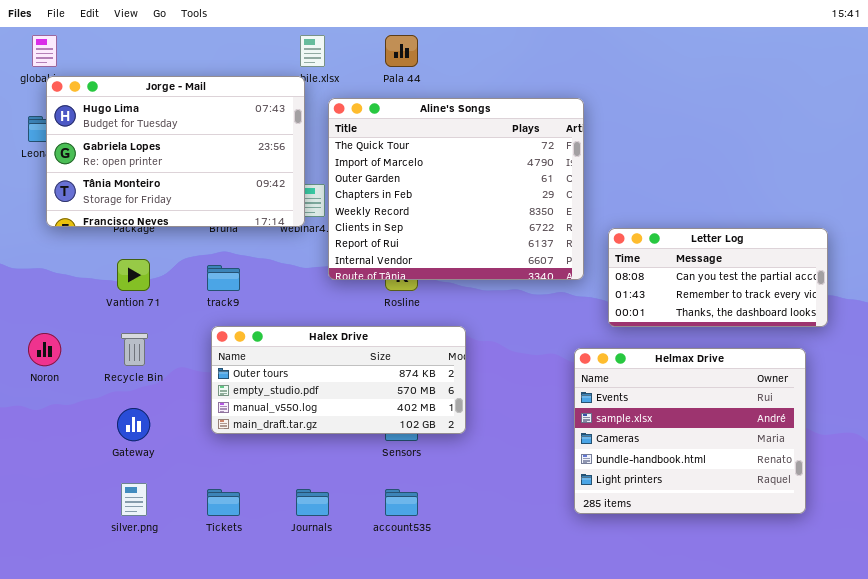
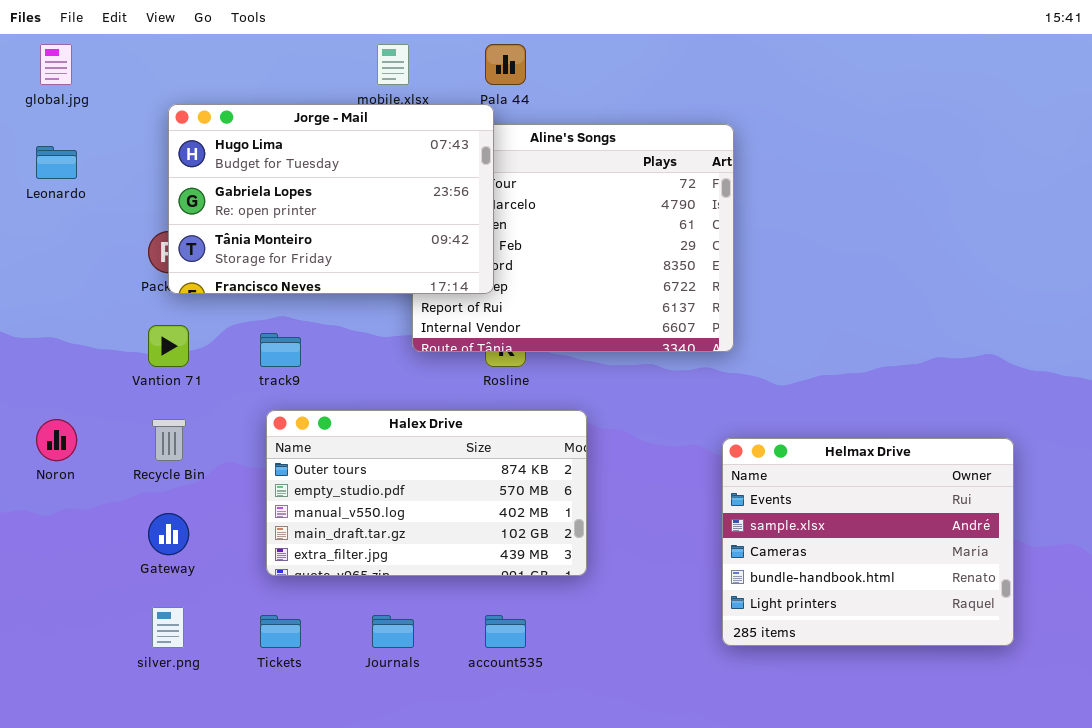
Jorge - Mail: [46,76,305,227] -> [168,104,494,294], moved
Letter Log: [608,228,828,327] -> none, closed
Halex Drive: [211,326,466,434] -> [266,410,587,576], resized

